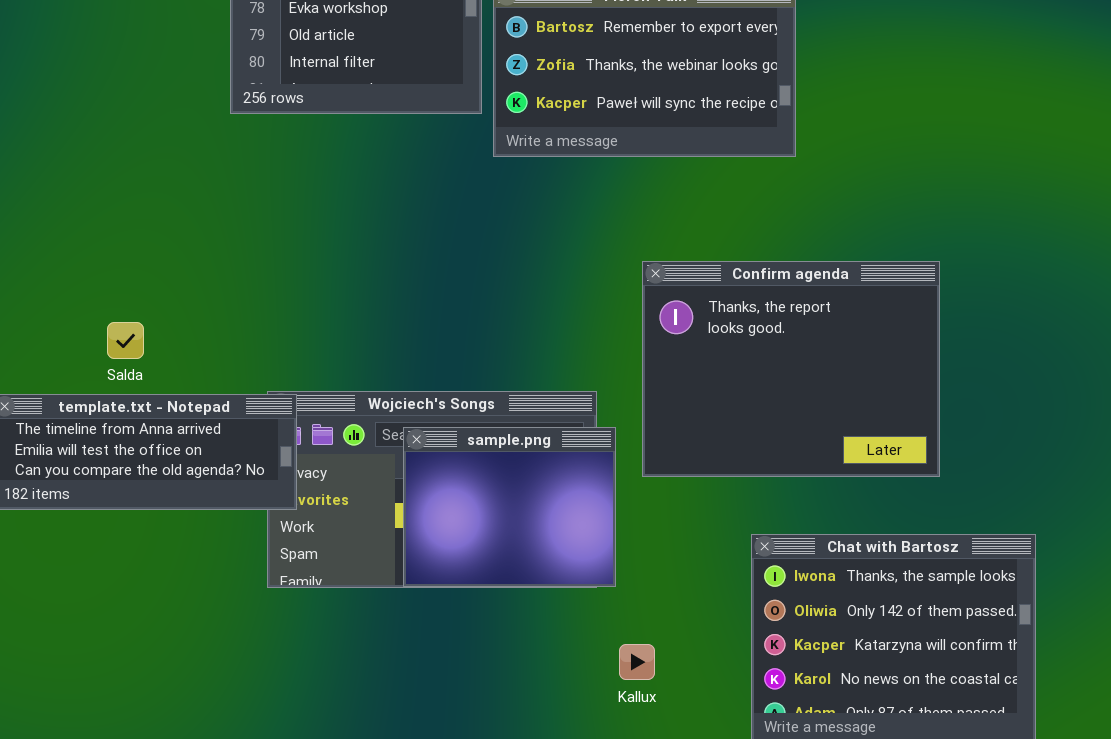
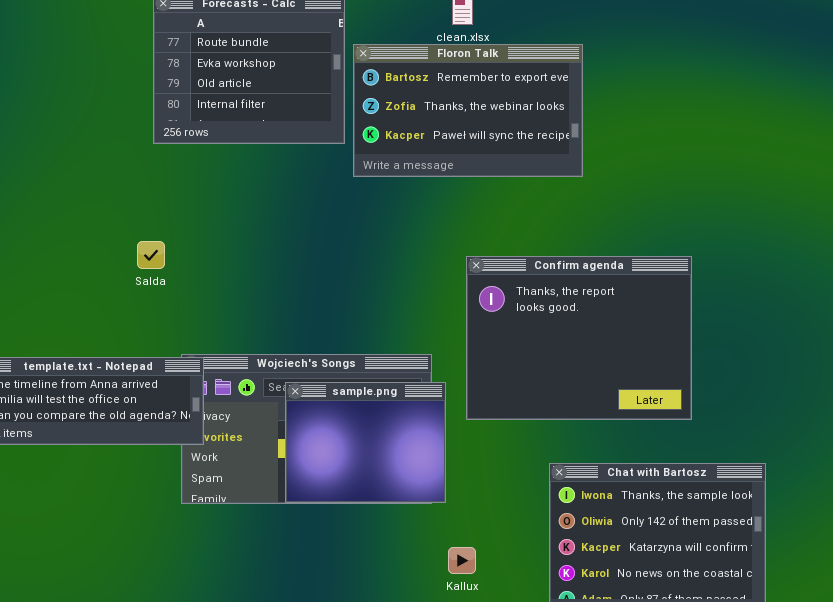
Salda: [107,322,144,359] -> [137,241,165,269], moved

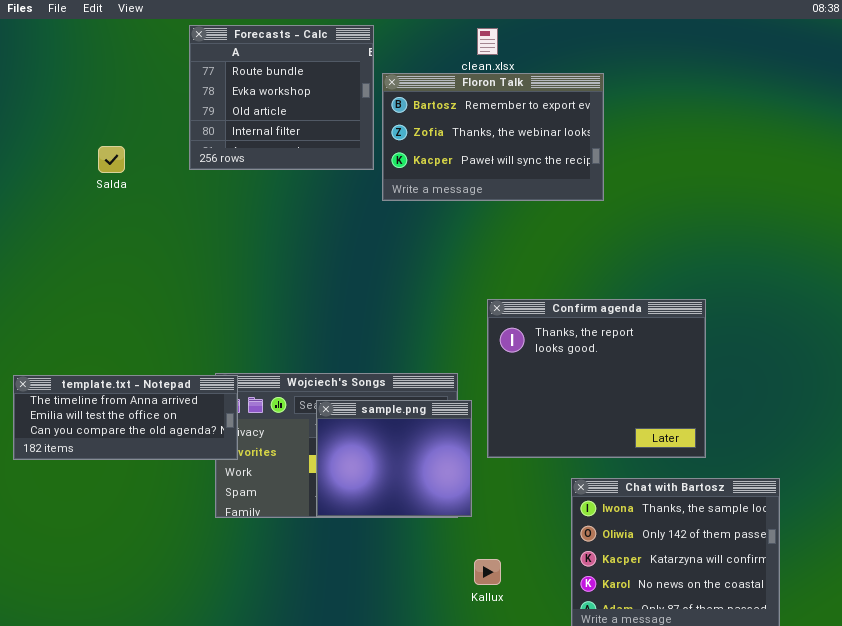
Salda: [137,241,165,269] -> [98,146,125,173], moved
Confirm agenda: [466,256,692,420] -> [487,299,706,458], moved

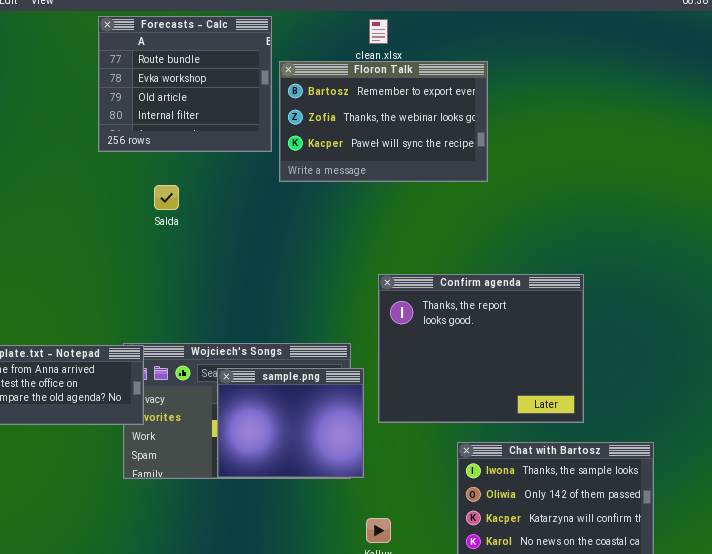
Salda: [98,146,125,173] -> [154,185,179,210], moved

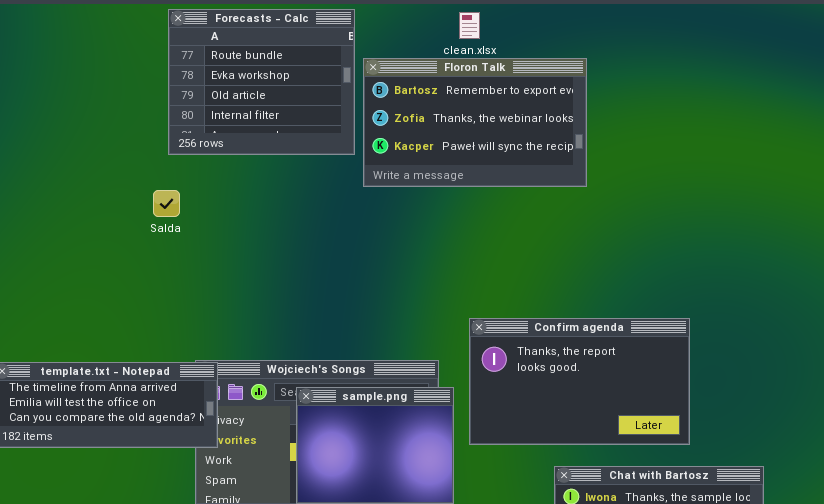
Salda: [154,185,179,210] -> [153,190,180,217], moved
Confirm agenda: [378,274,584,423] -> [469,318,690,445], resized

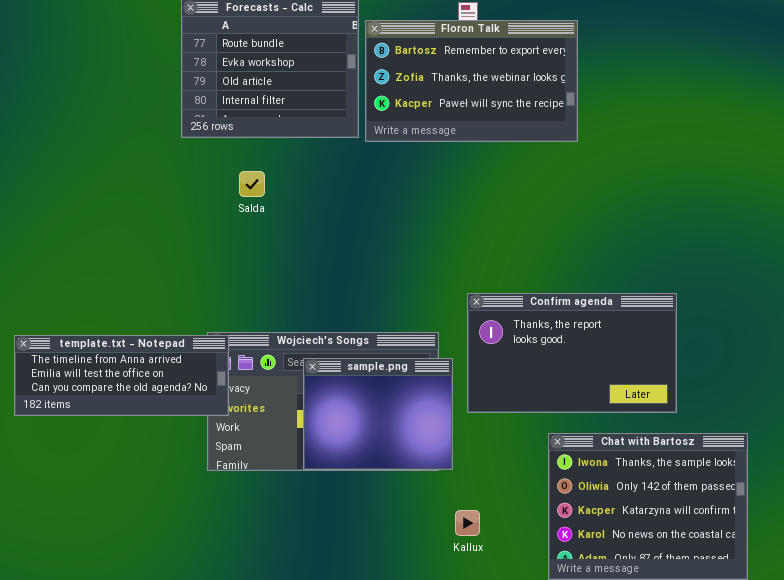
Floron Talk: [363,58,587,187] -> [365,20,578,142], moved
Salda: [153,190,180,217] -> [239,171,265,197], moved

